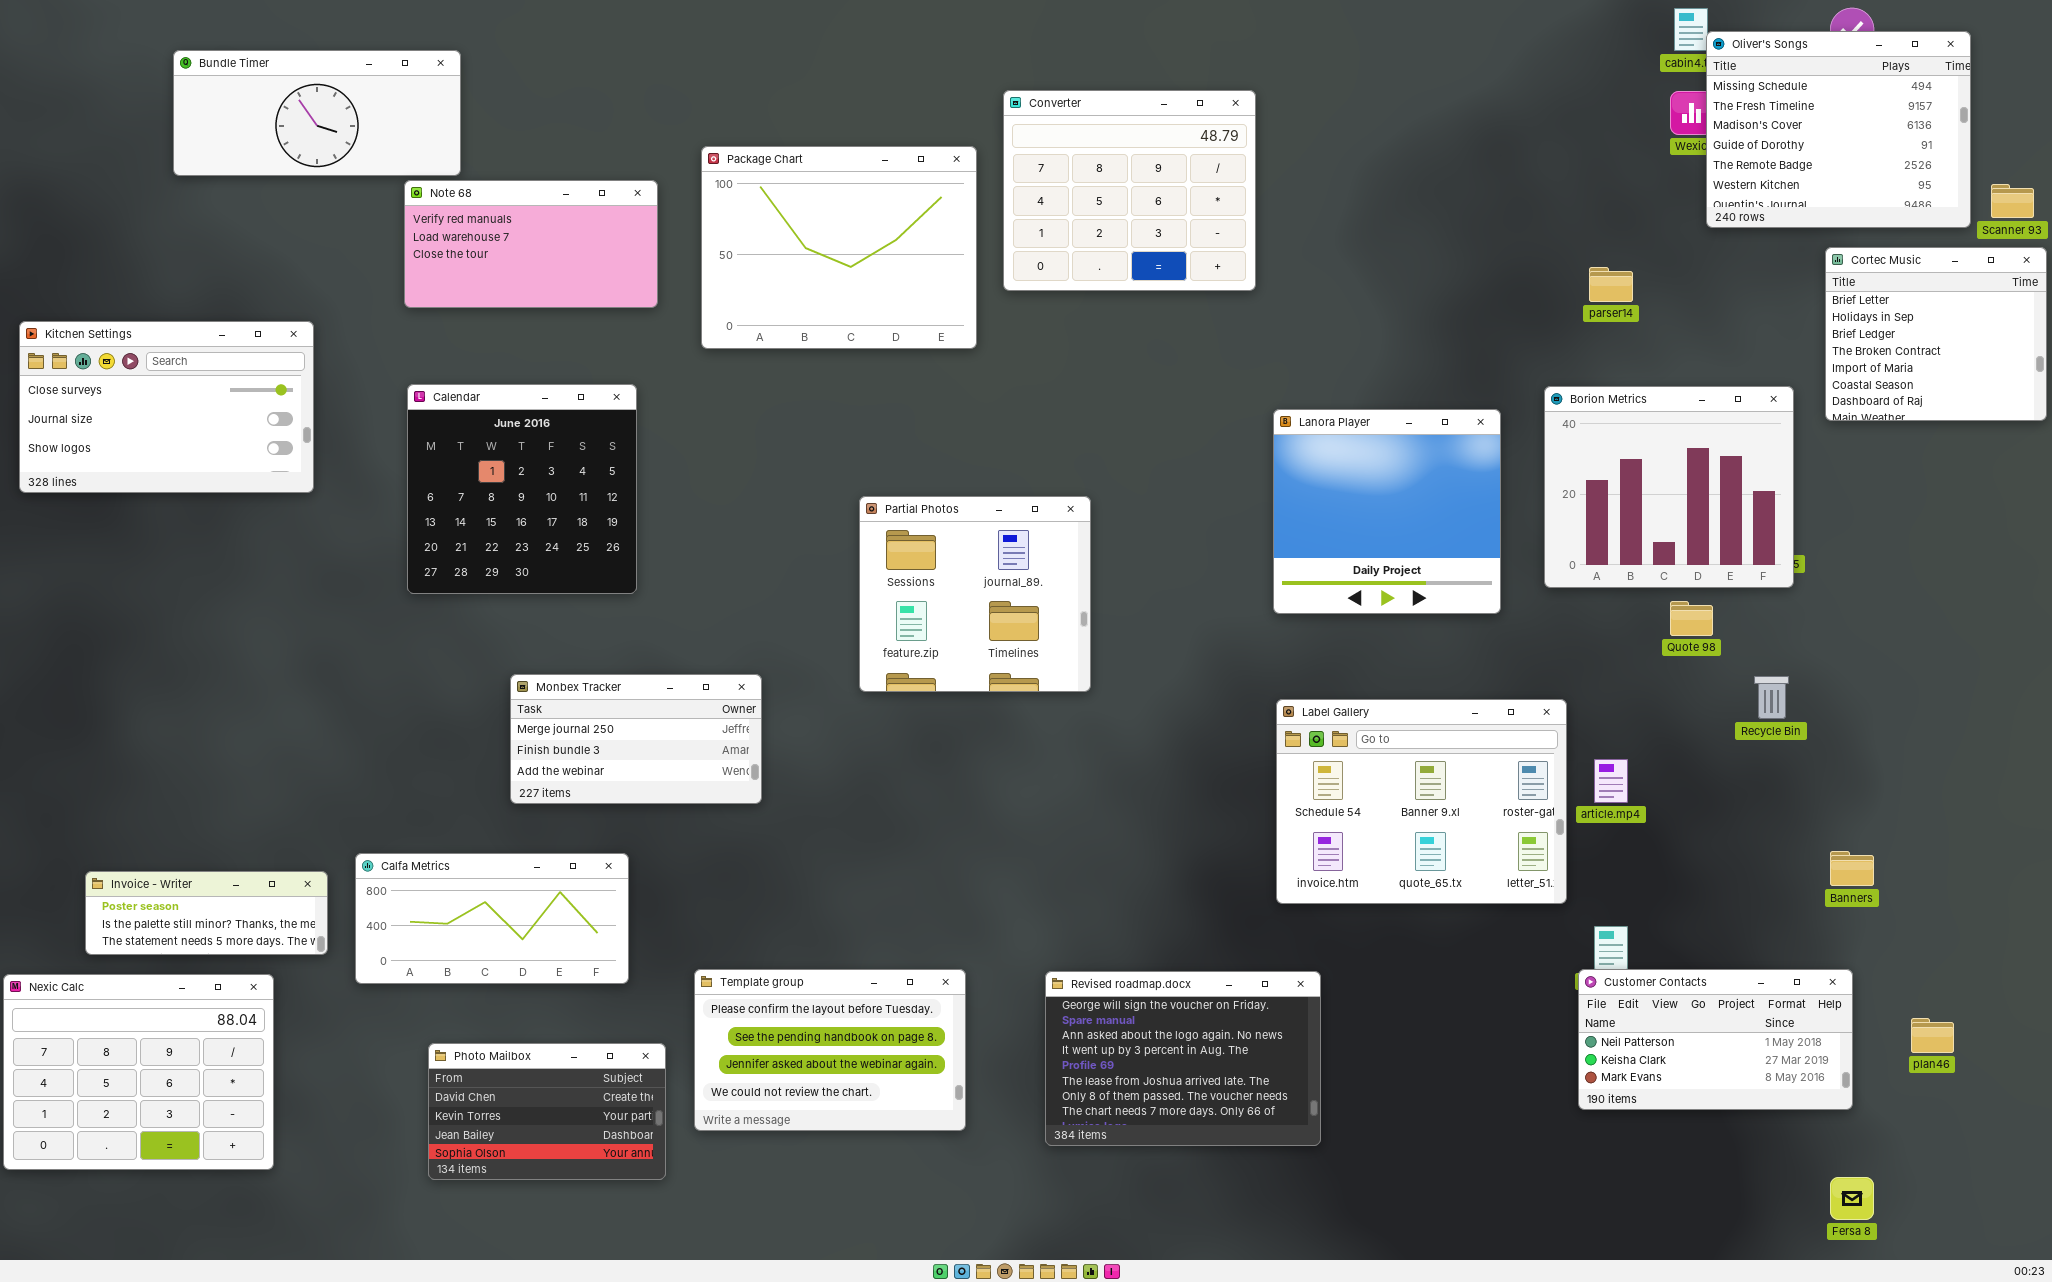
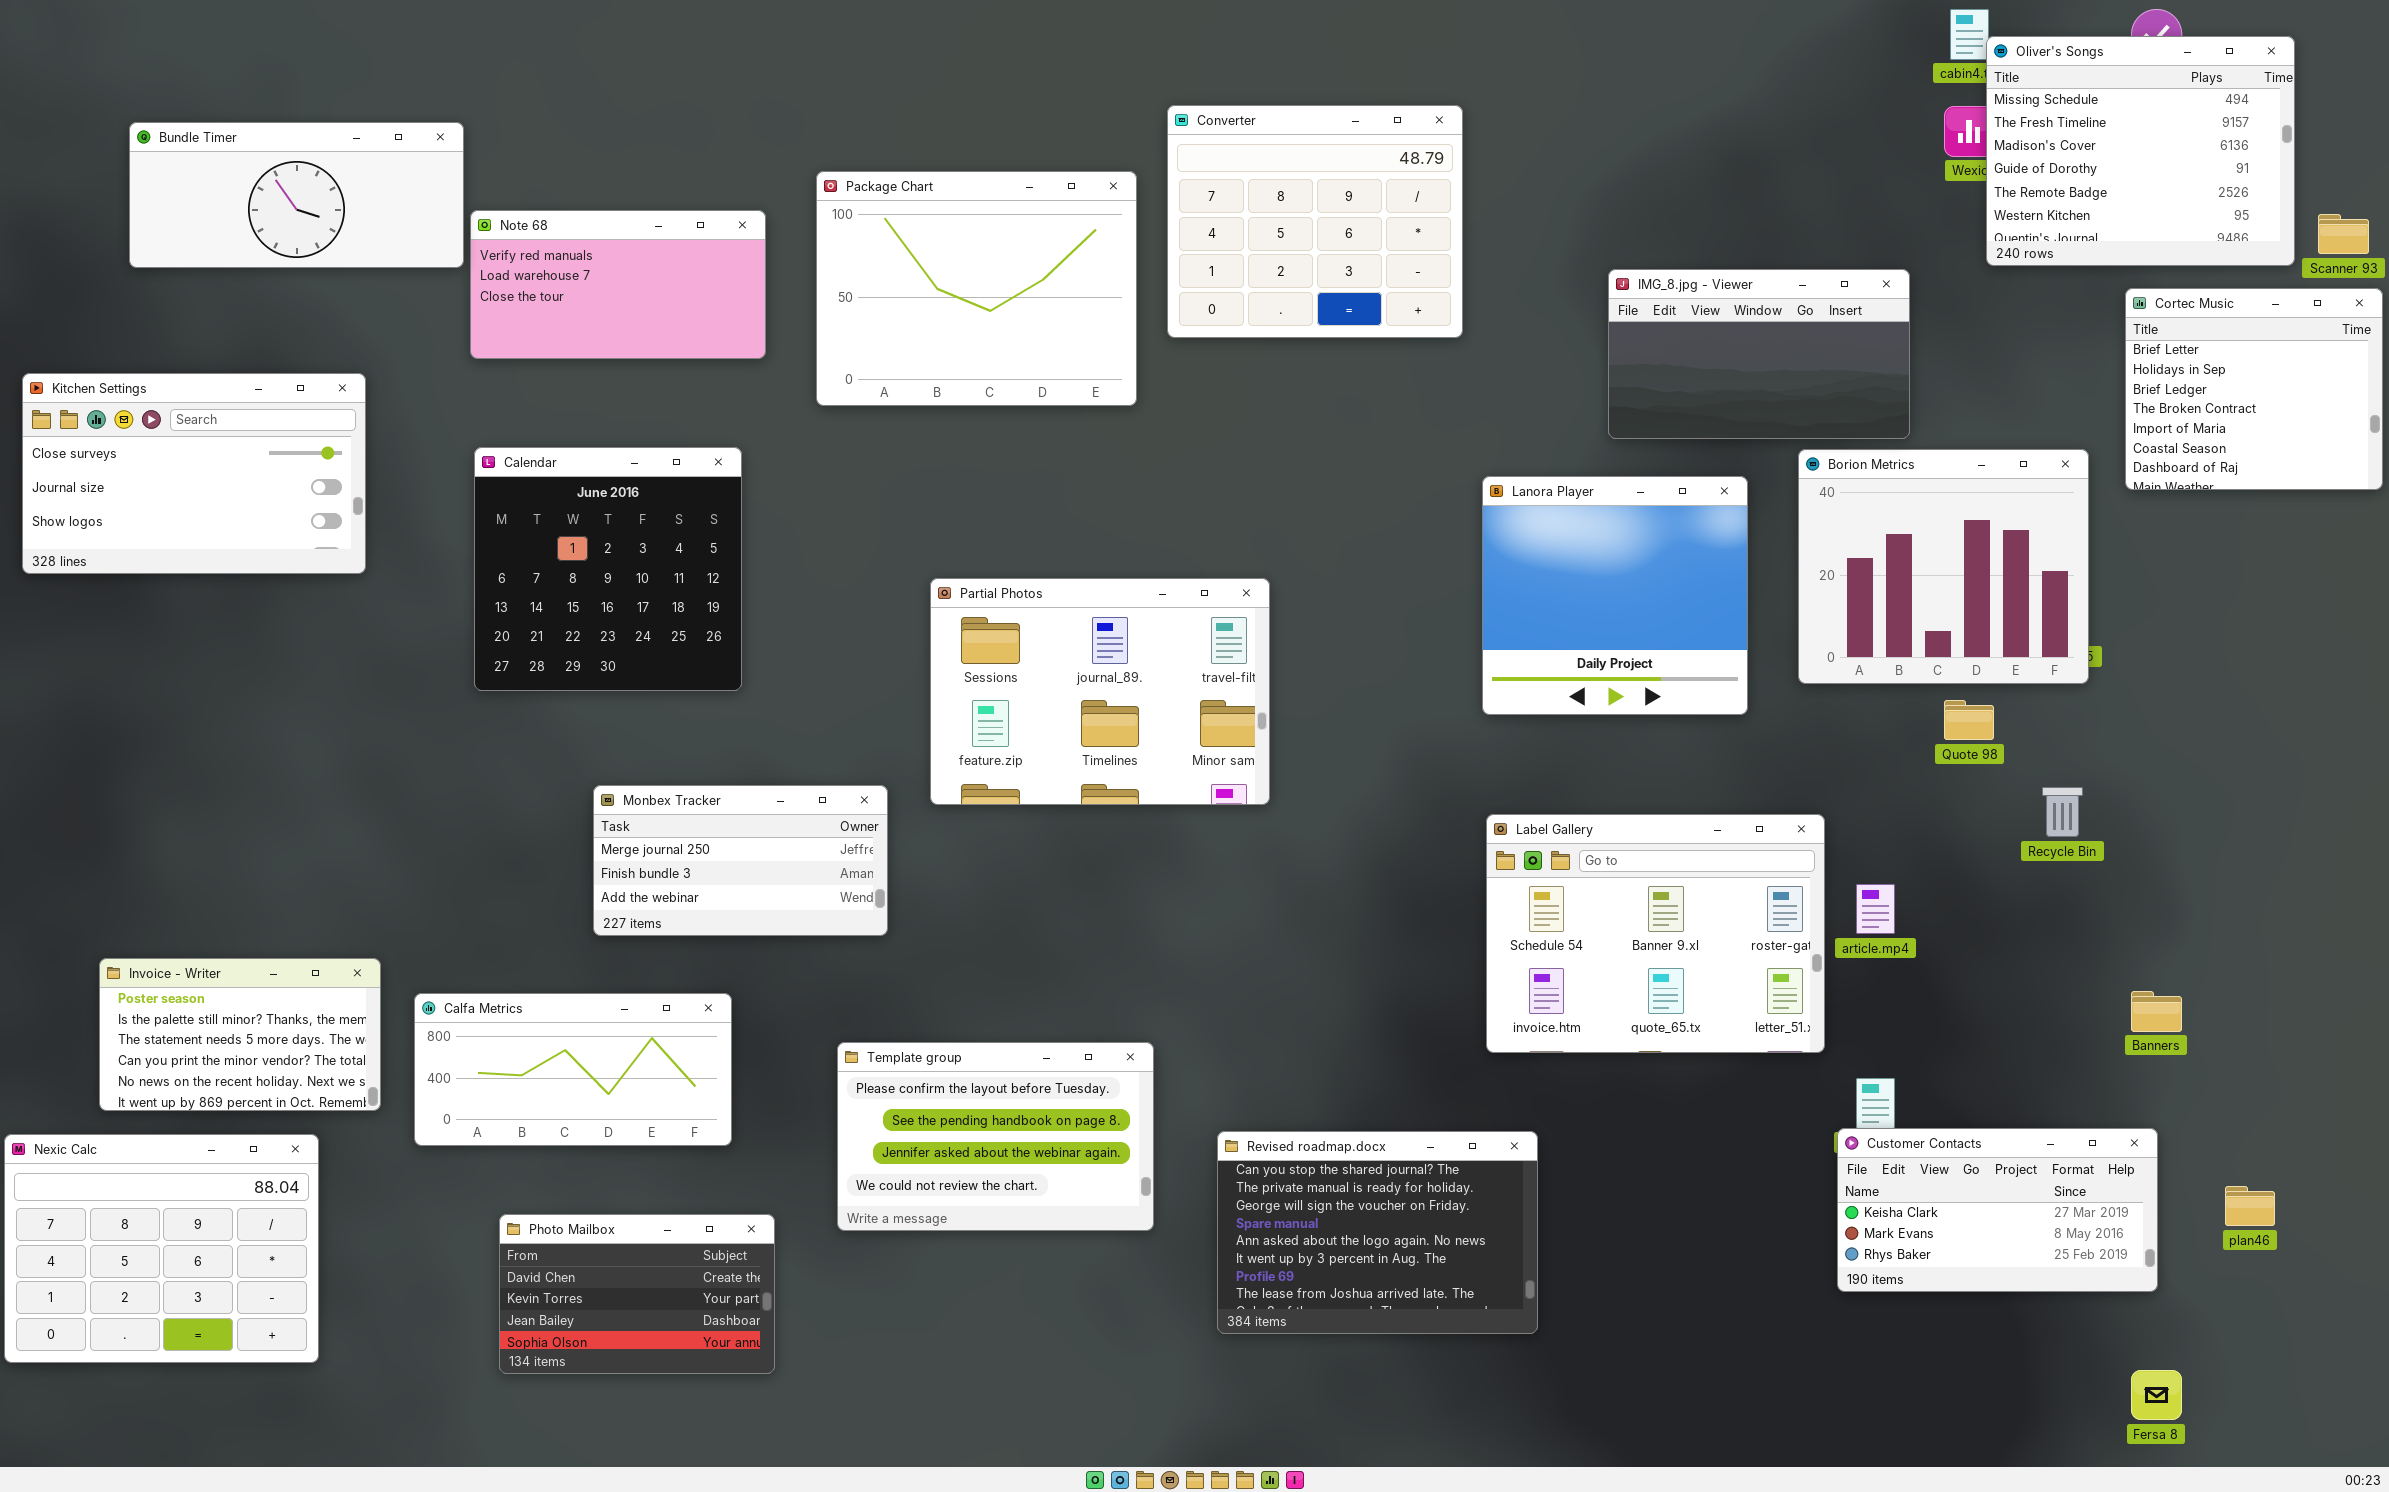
Bundle Timer: [173,50,461,176] -> [129,122,464,268], moved
IMG_8.jpg - Viewer: none -> [1608,269,1910,439], opened
Partial Photos: [859,496,1091,692] -> [930,578,1270,805], resized
Invoice - Writer: [85,871,328,955] -> [99,958,381,1111], resized
Template group: [694,969,966,1131] -> [837,1042,1154,1231], moved
Customer Contacts: [1578,969,1853,1110] -> [1837,1128,2158,1292], scrolled down 1 row
Revised roadmap.docx: [1045,971,1321,1146] -> [1217,1131,1538,1334], scrolled up 2 rows

